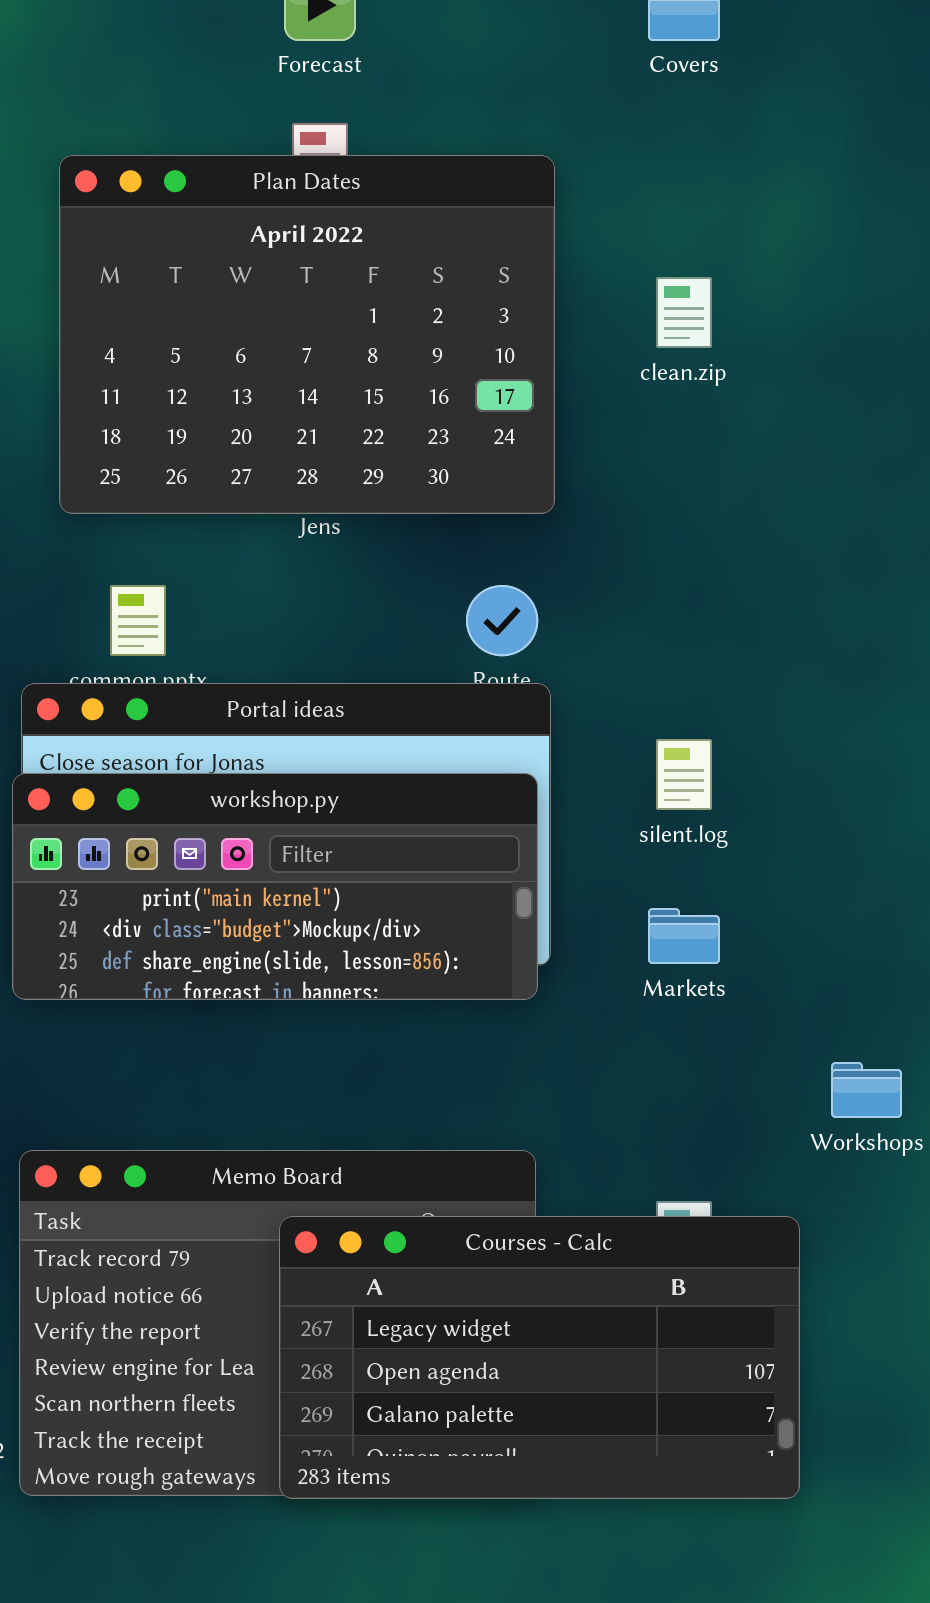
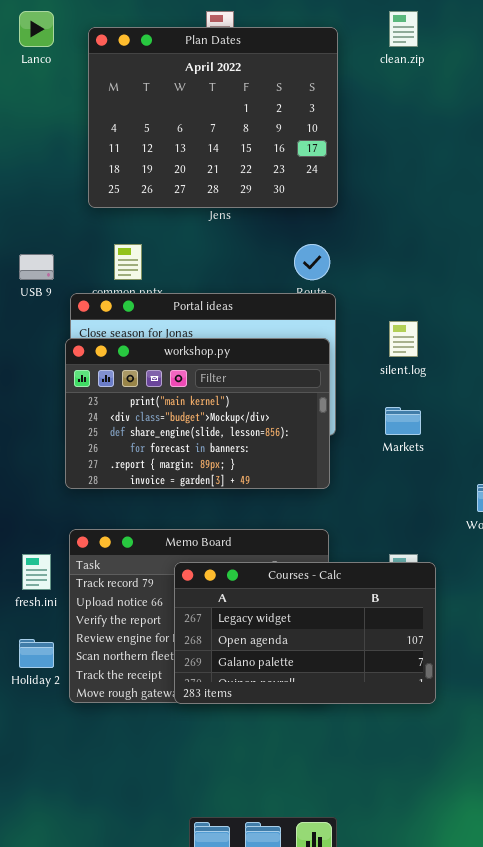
clean.zip: [656,277,712,348] -> [389,11,418,47], moved
workshop.py: [12,773,538,1000] -> [65,338,330,489], resized
Courses - Calc: [279,1216,800,1499] -> [174,562,436,704], moved

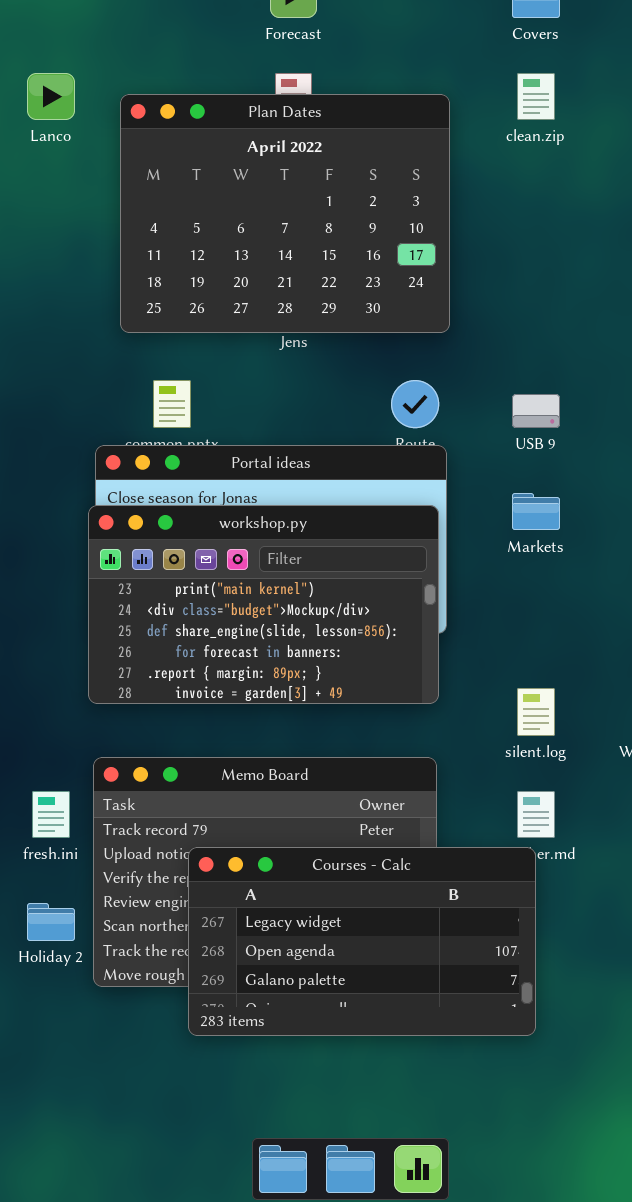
USB 9: [19,254,54,280] -> [512,394,560,428], moved
silent.log: [389,321,418,357] -> [517,688,555,736], moved
Markets: [385,407,421,435] -> [512,493,560,530], moved
Courses - Calc: [174,562,436,704] -> [188,847,536,1036], moved

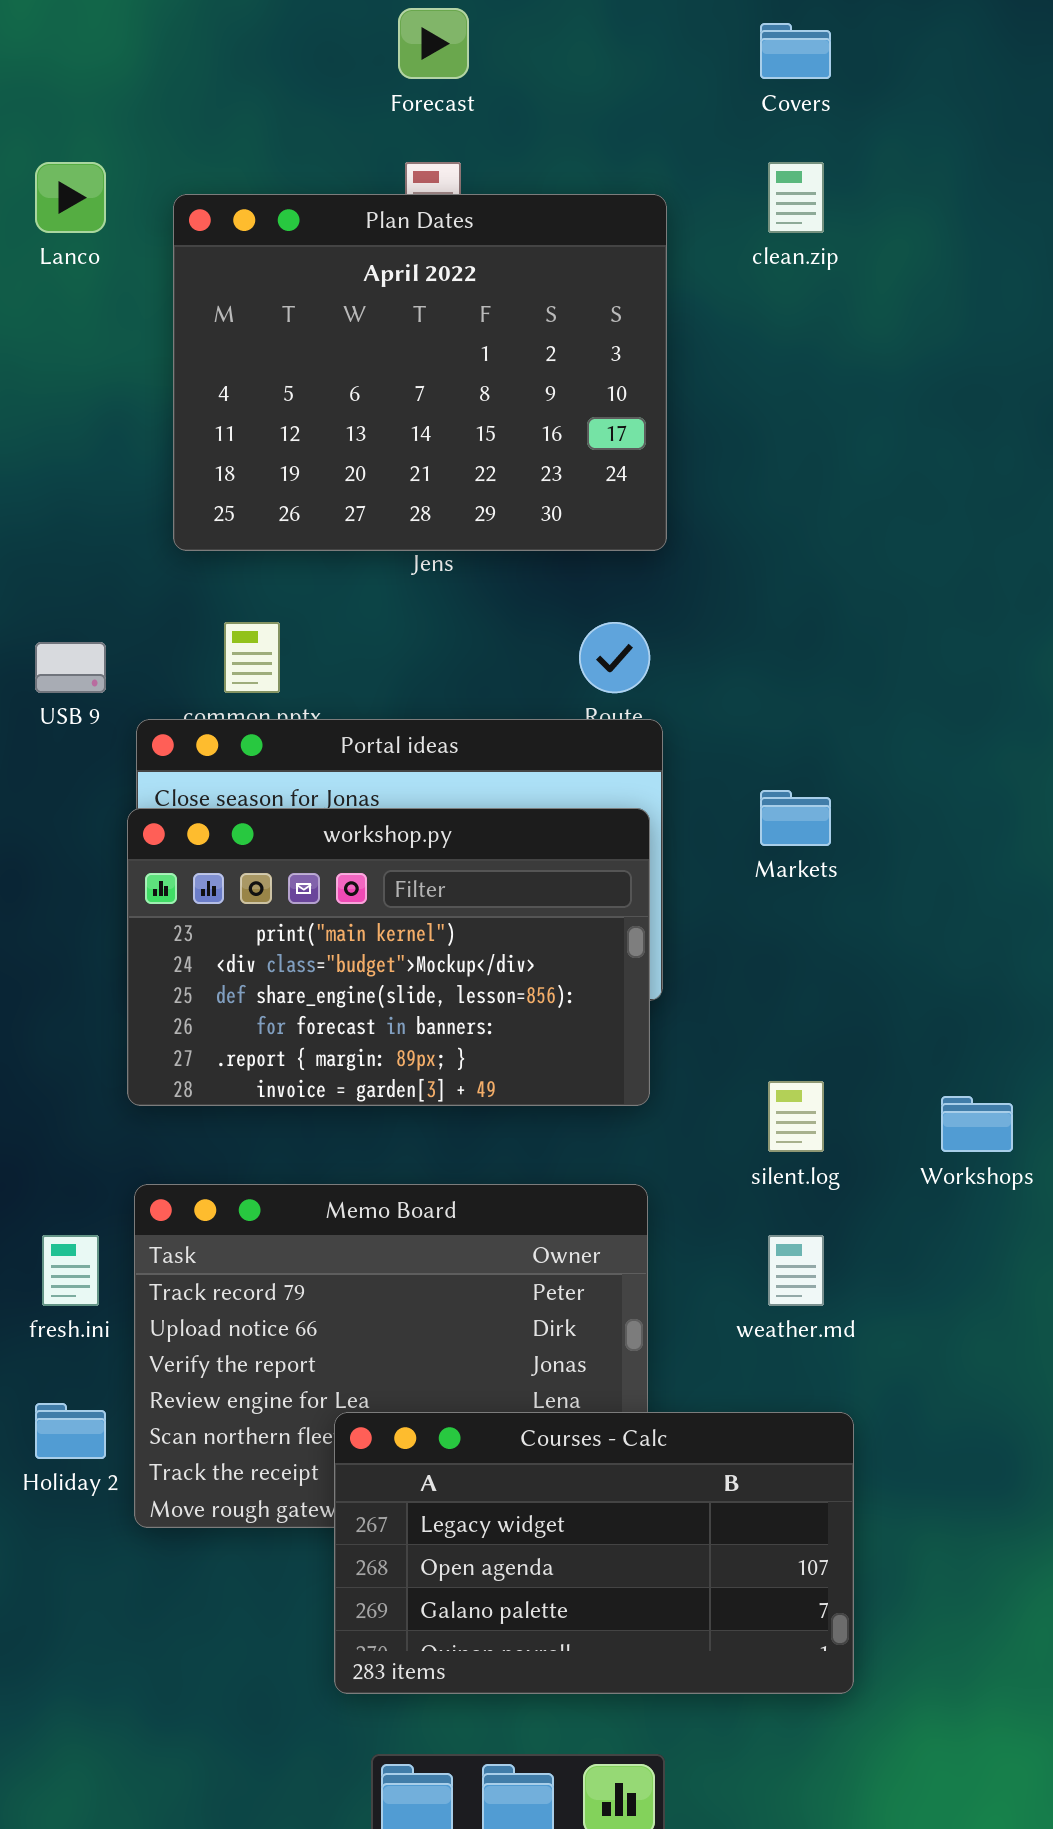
USB 9: [512,394,560,428] -> [35,642,106,693], moved
Courses - Calc: [188,847,536,1036] -> [334,1412,854,1694], moved

